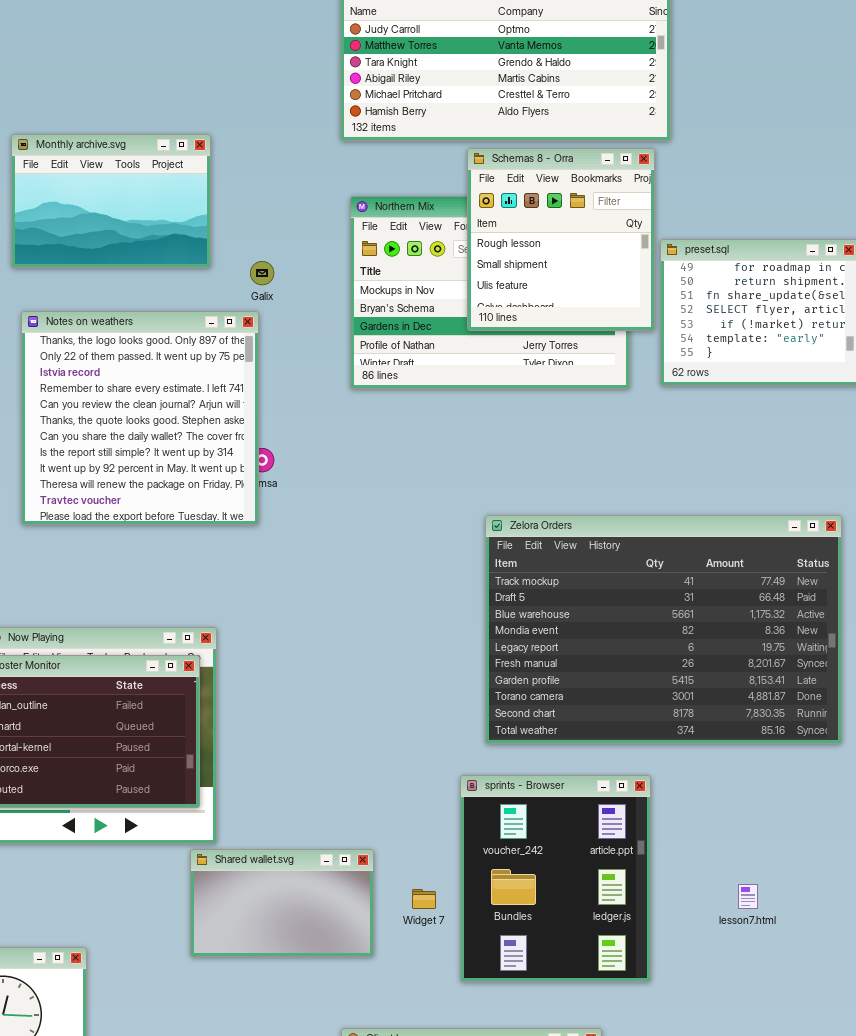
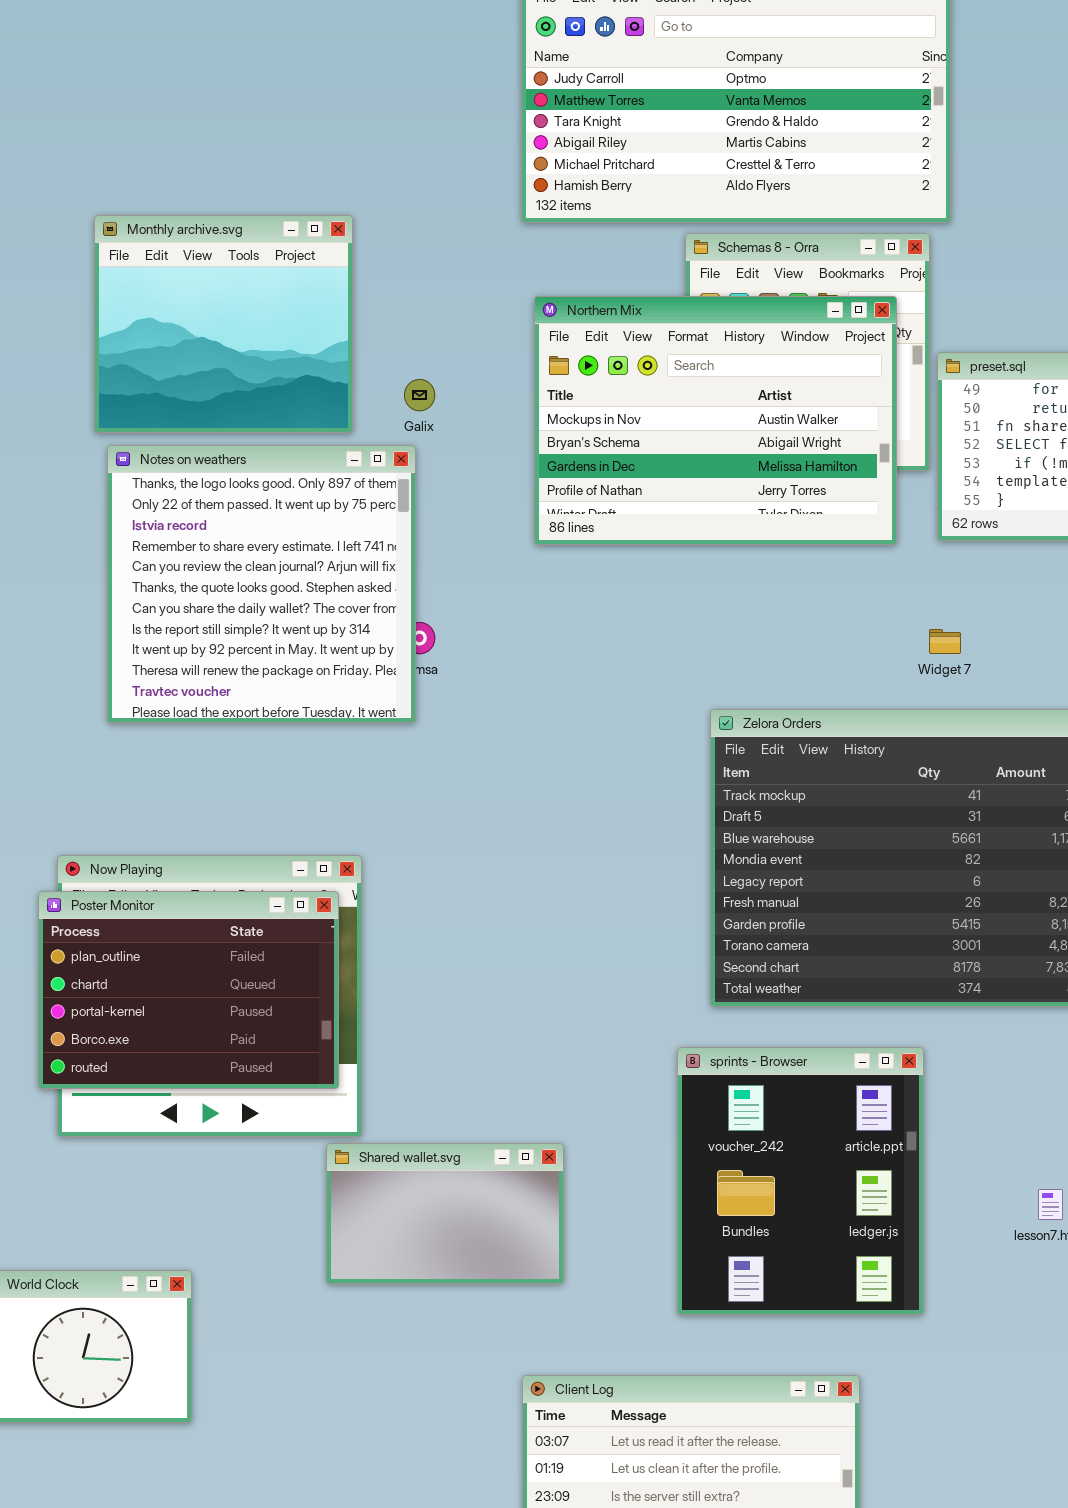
Monthly archive.svg: [11,134,211,268] -> [94,215,353,433], resized
Northern Mix: [350,196,630,389] -> [534,296,897,545], raised
Widget 7: [412,889,436,909] -> [929,629,961,654], moved

